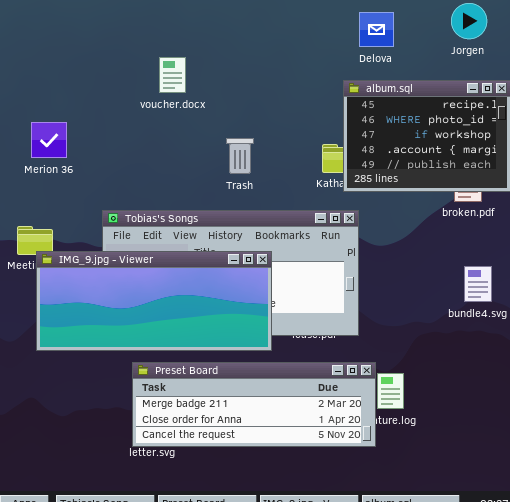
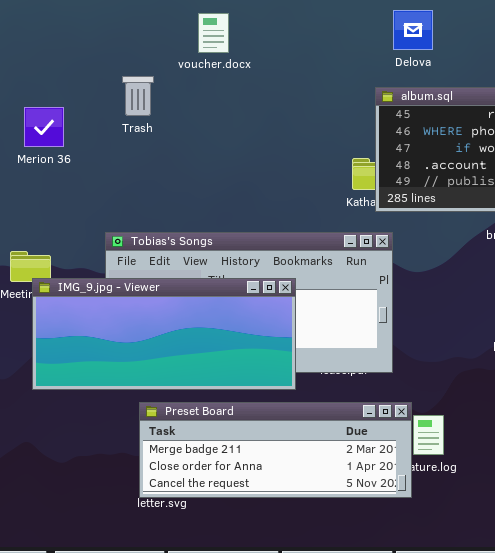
voucher.docx: [159,57,186,93] -> [198,13,229,53], moved
Merion 36: [31,122,67,158] -> [24,107,64,147], moved
Trash: [226,138,254,174] -> [122,76,154,116], moved

